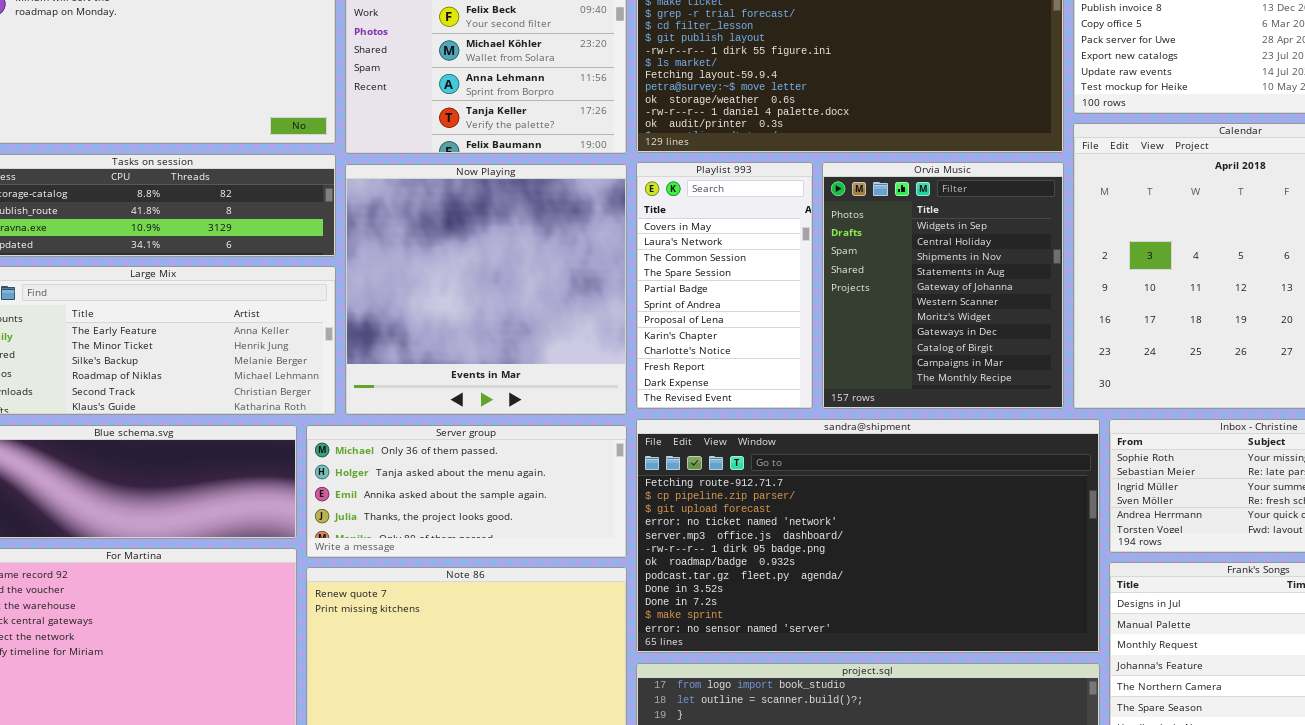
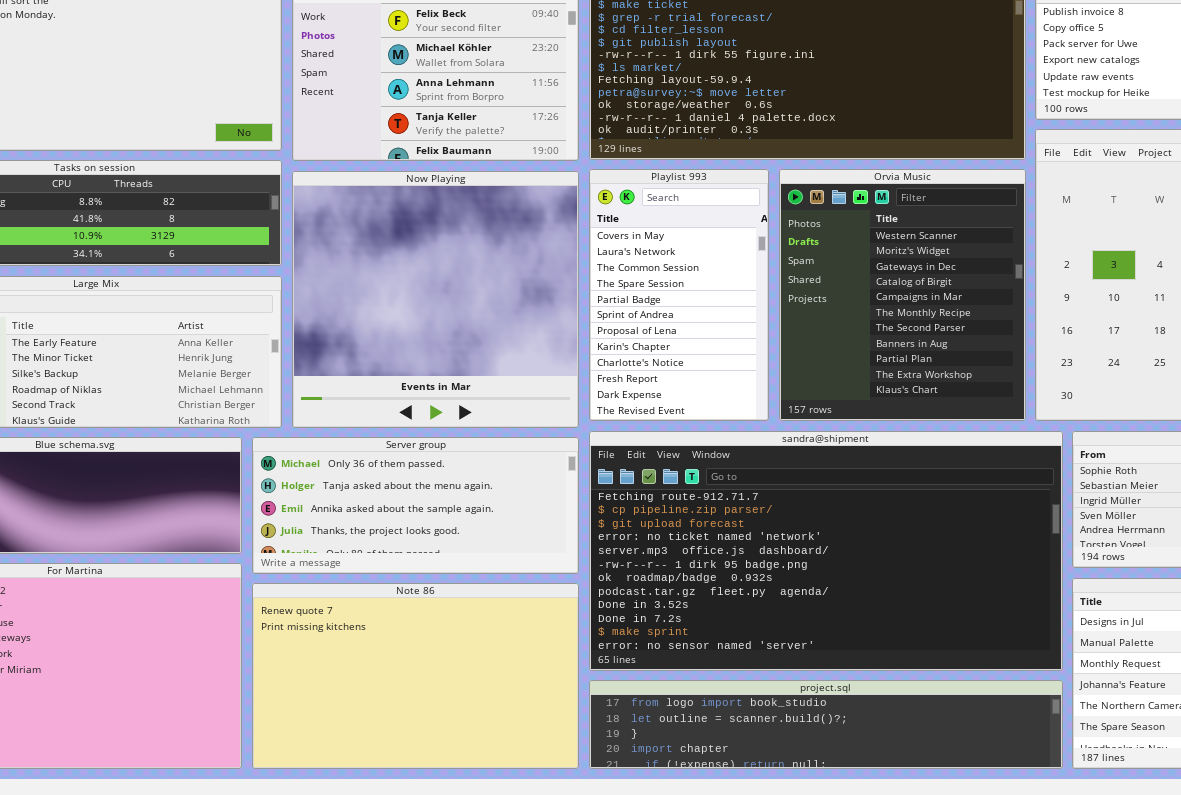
Orvia Music: [822,162,1064,409] -> [779,169,1026,421], scrolled down 5 rows

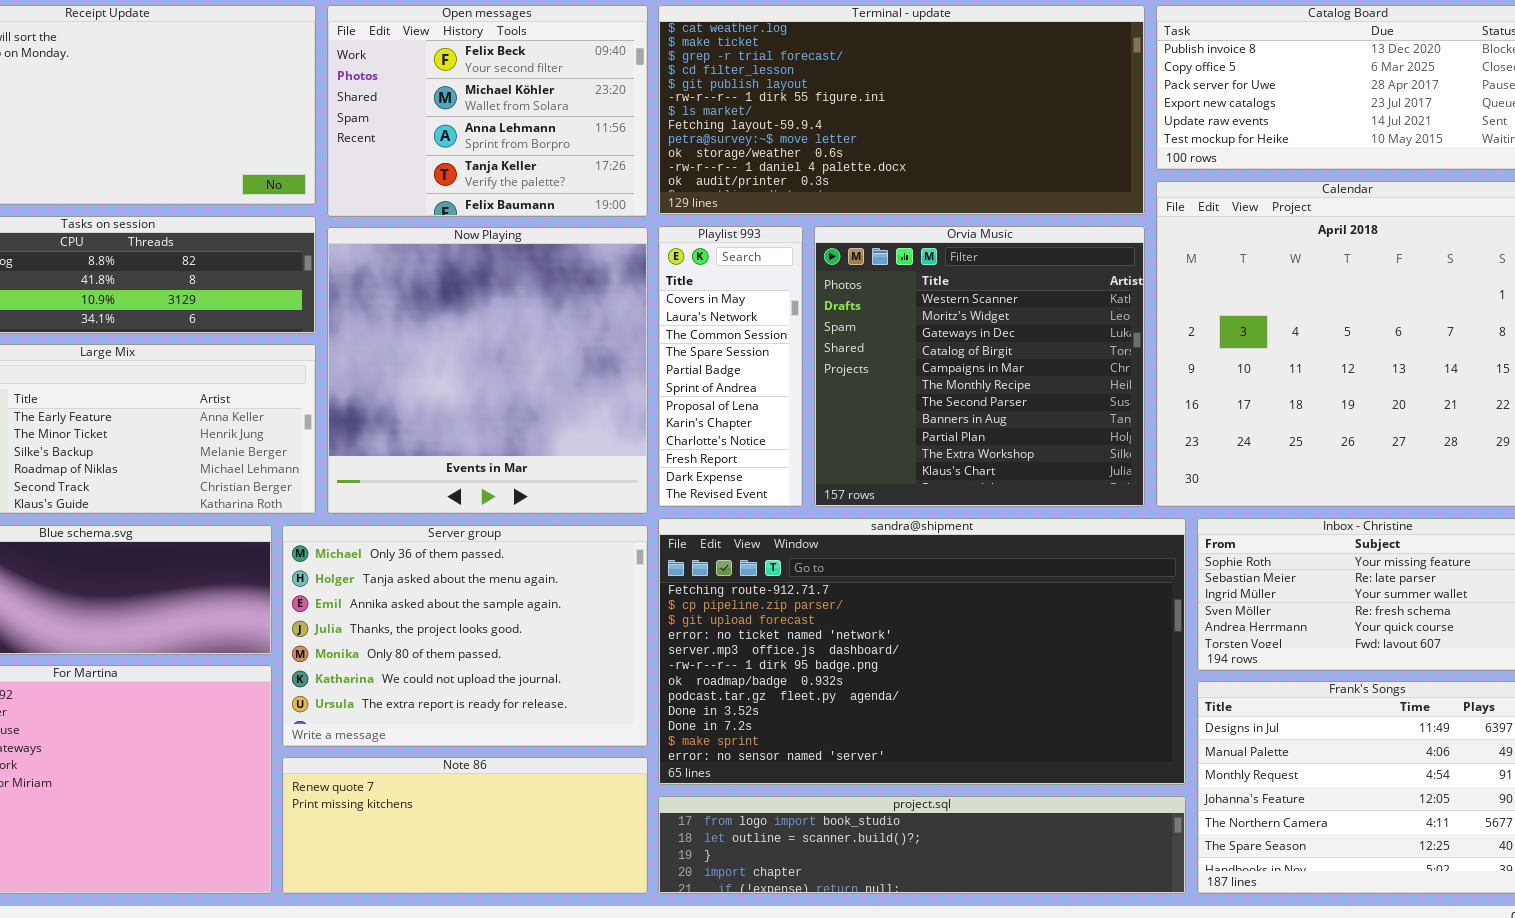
Playlist 993: [589,169,769,421] -> [658,226,803,507], resized
Orvia Music: [779,169,1026,421] -> [814,226,1145,507], resized
Server group: [252,437,579,574] -> [282,525,648,747], resized
Note 86: [252,583,579,769] -> [282,757,648,894], resized

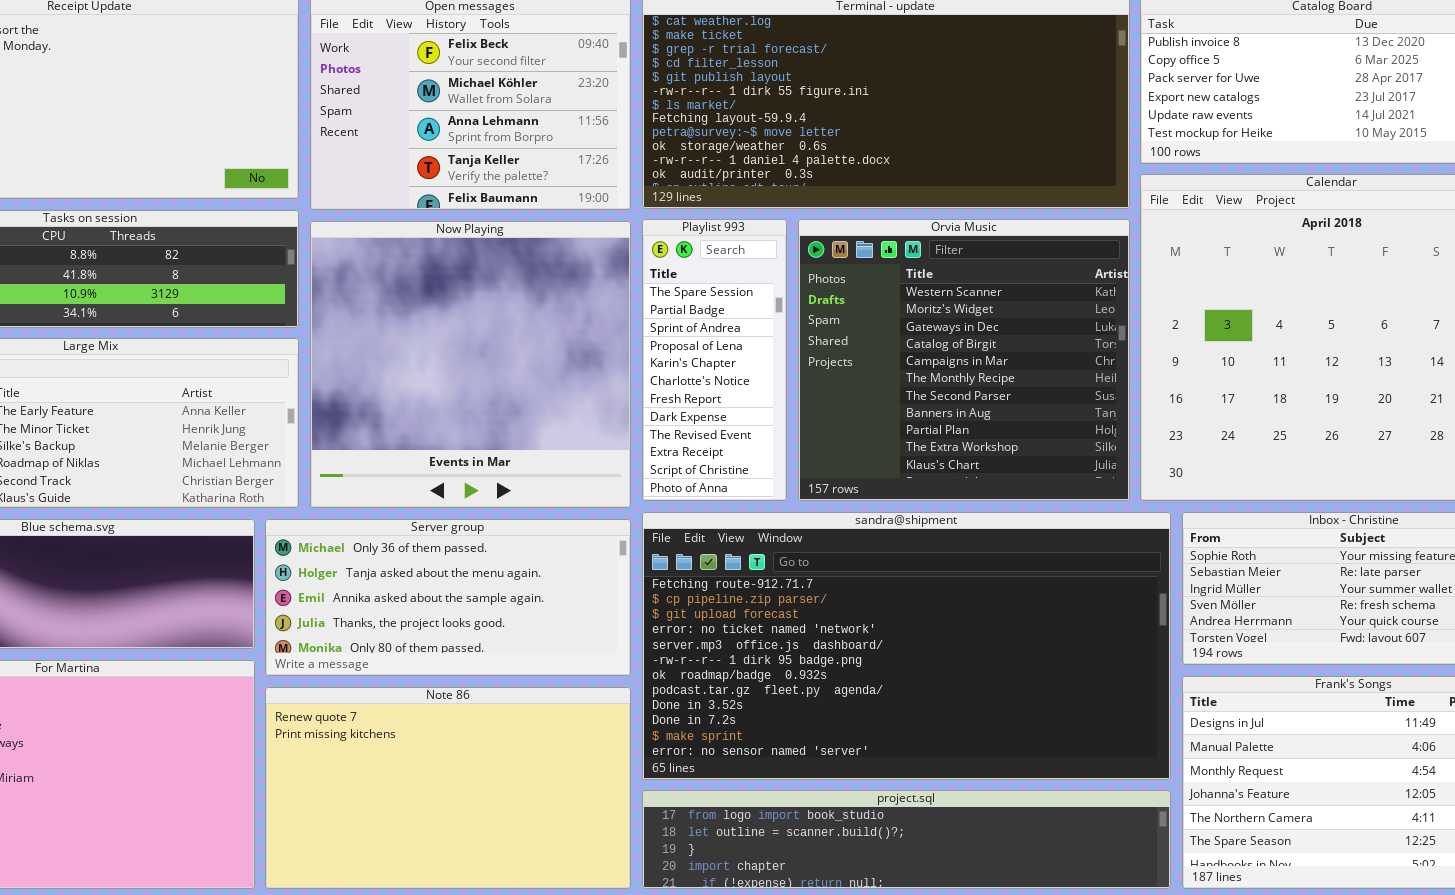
Playlist 993: [658,226,803,507] -> [642,219,787,501], scrolled down 3 rows
Server group: [282,525,648,747] -> [265,519,631,676], resized
Note 86: [282,757,648,894] -> [265,687,631,889], resized

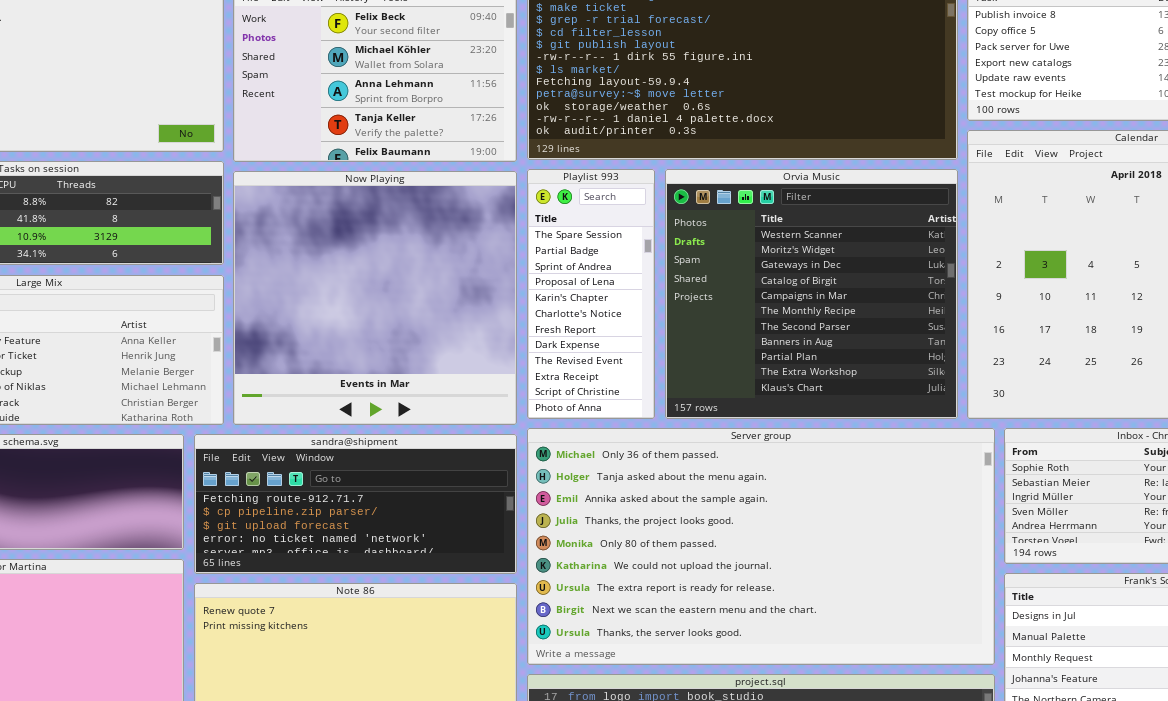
sandra@shipment: [642,512,1171,780] -> [194,434,517,574], moved, resized
Server group: [265,519,631,676] -> [527,428,995,665], moved, resized

